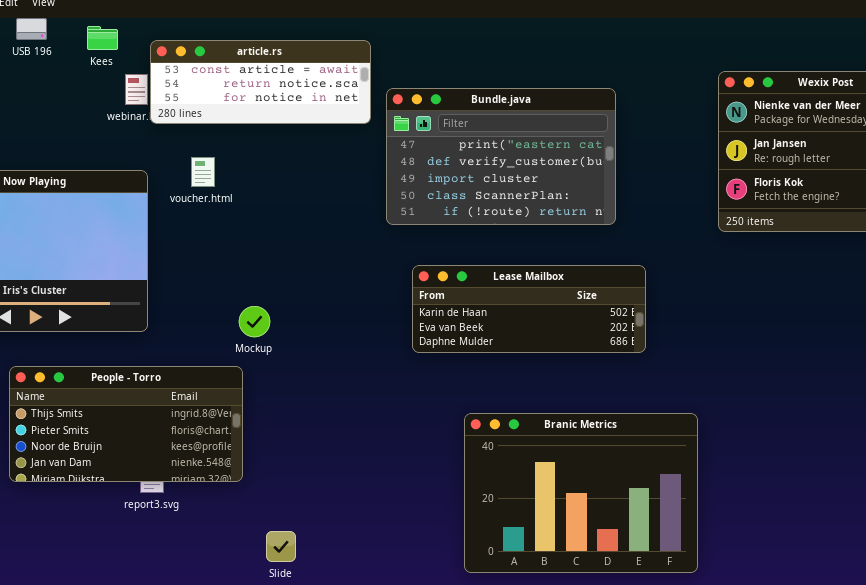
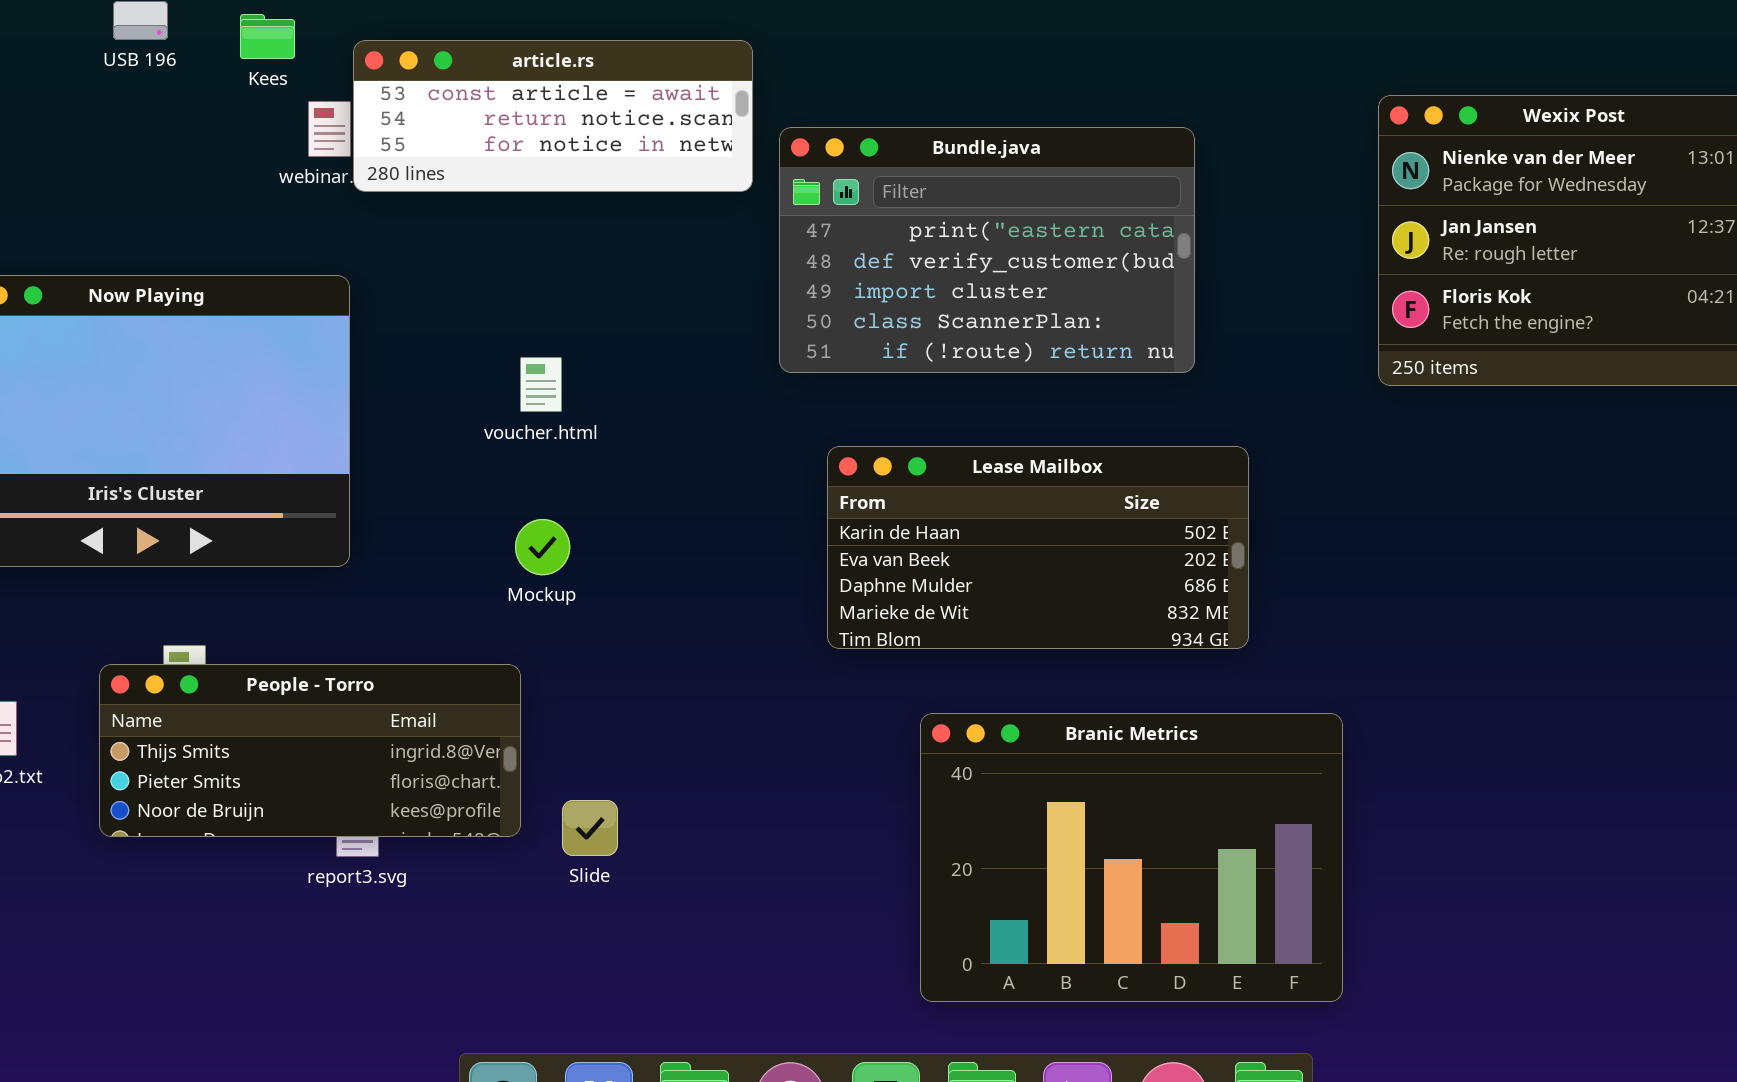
voucher.html: [191,157,215,187] -> [520,357,562,412], moved
Lease Mailbox: [412,265,646,353] -> [827,446,1249,649], resized
People - Torro: [9,366,243,482] -> [99,664,521,837], resized
Slide: [266,531,296,562] -> [562,800,618,856], moved

